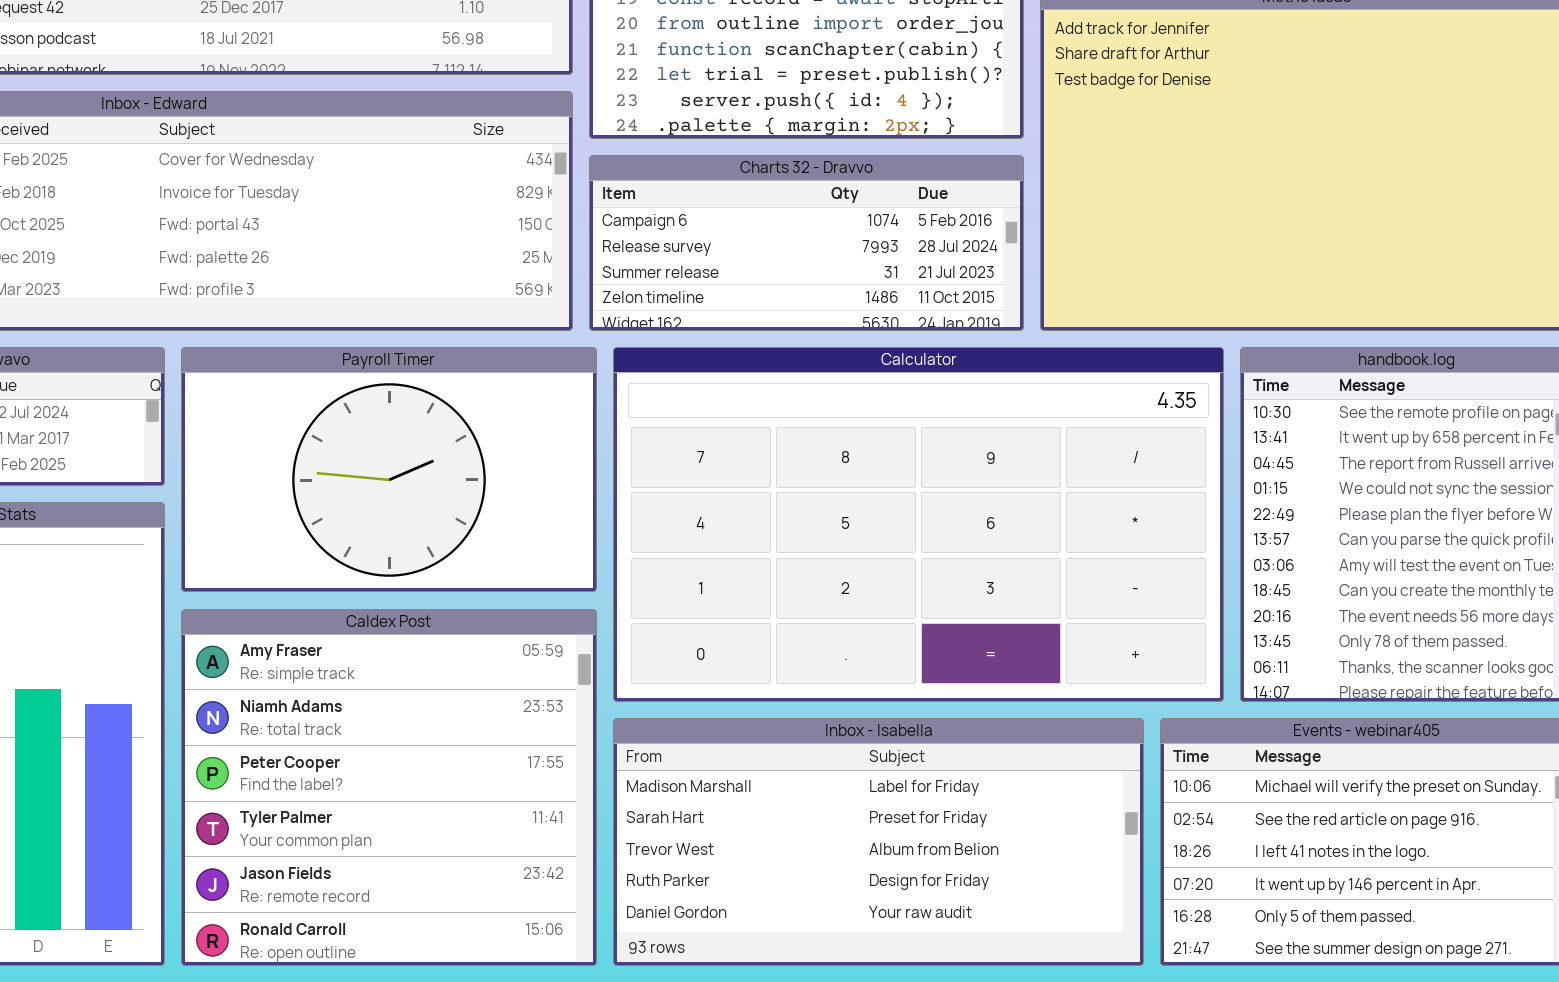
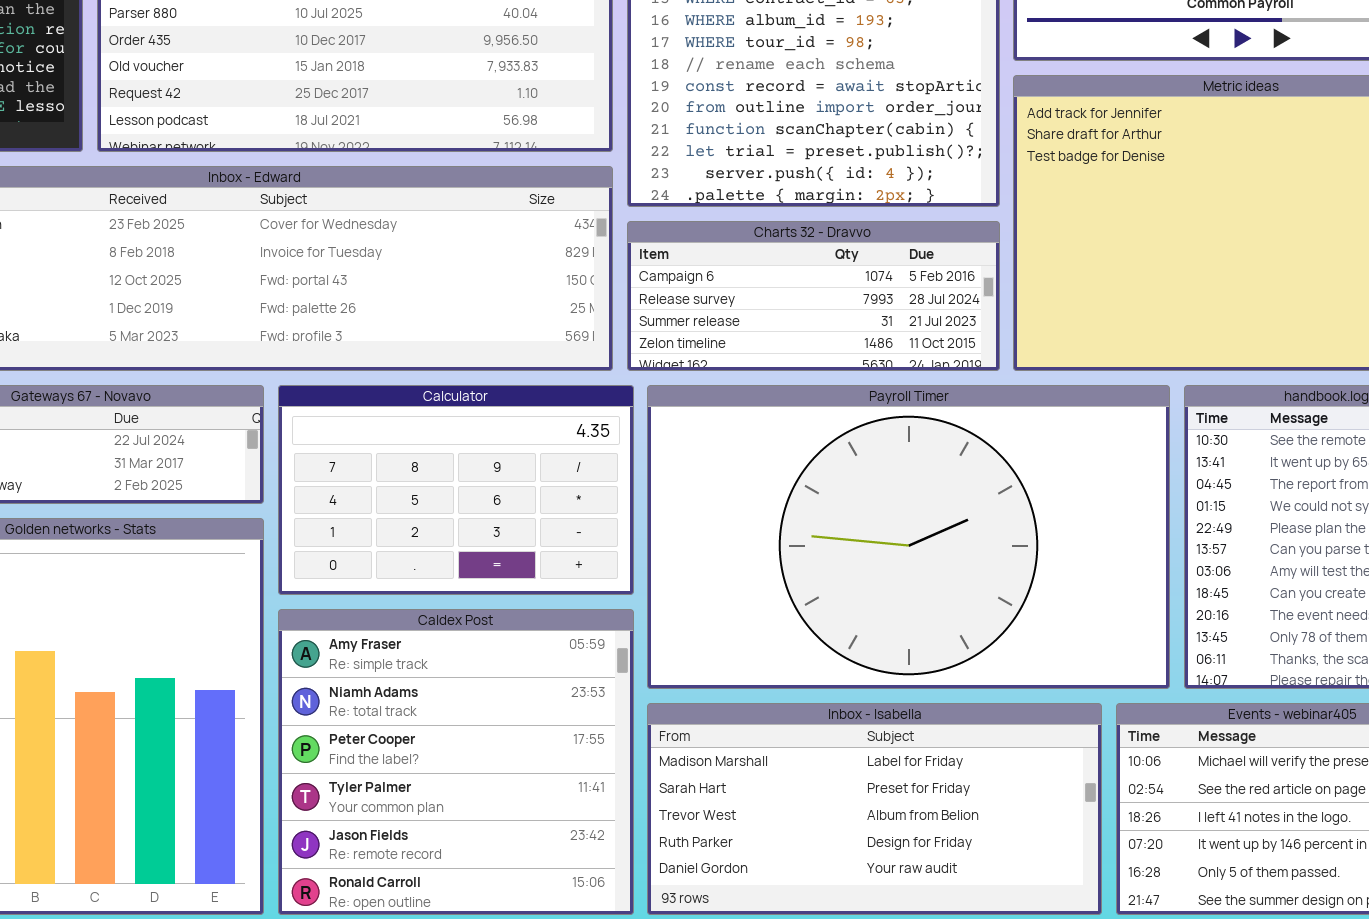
Payroll Timer: [181,347,597,592] -> [647,385,1170,689], moved, resized
Calculator: [613,347,1224,702] -> [278,385,634,595], moved, resized

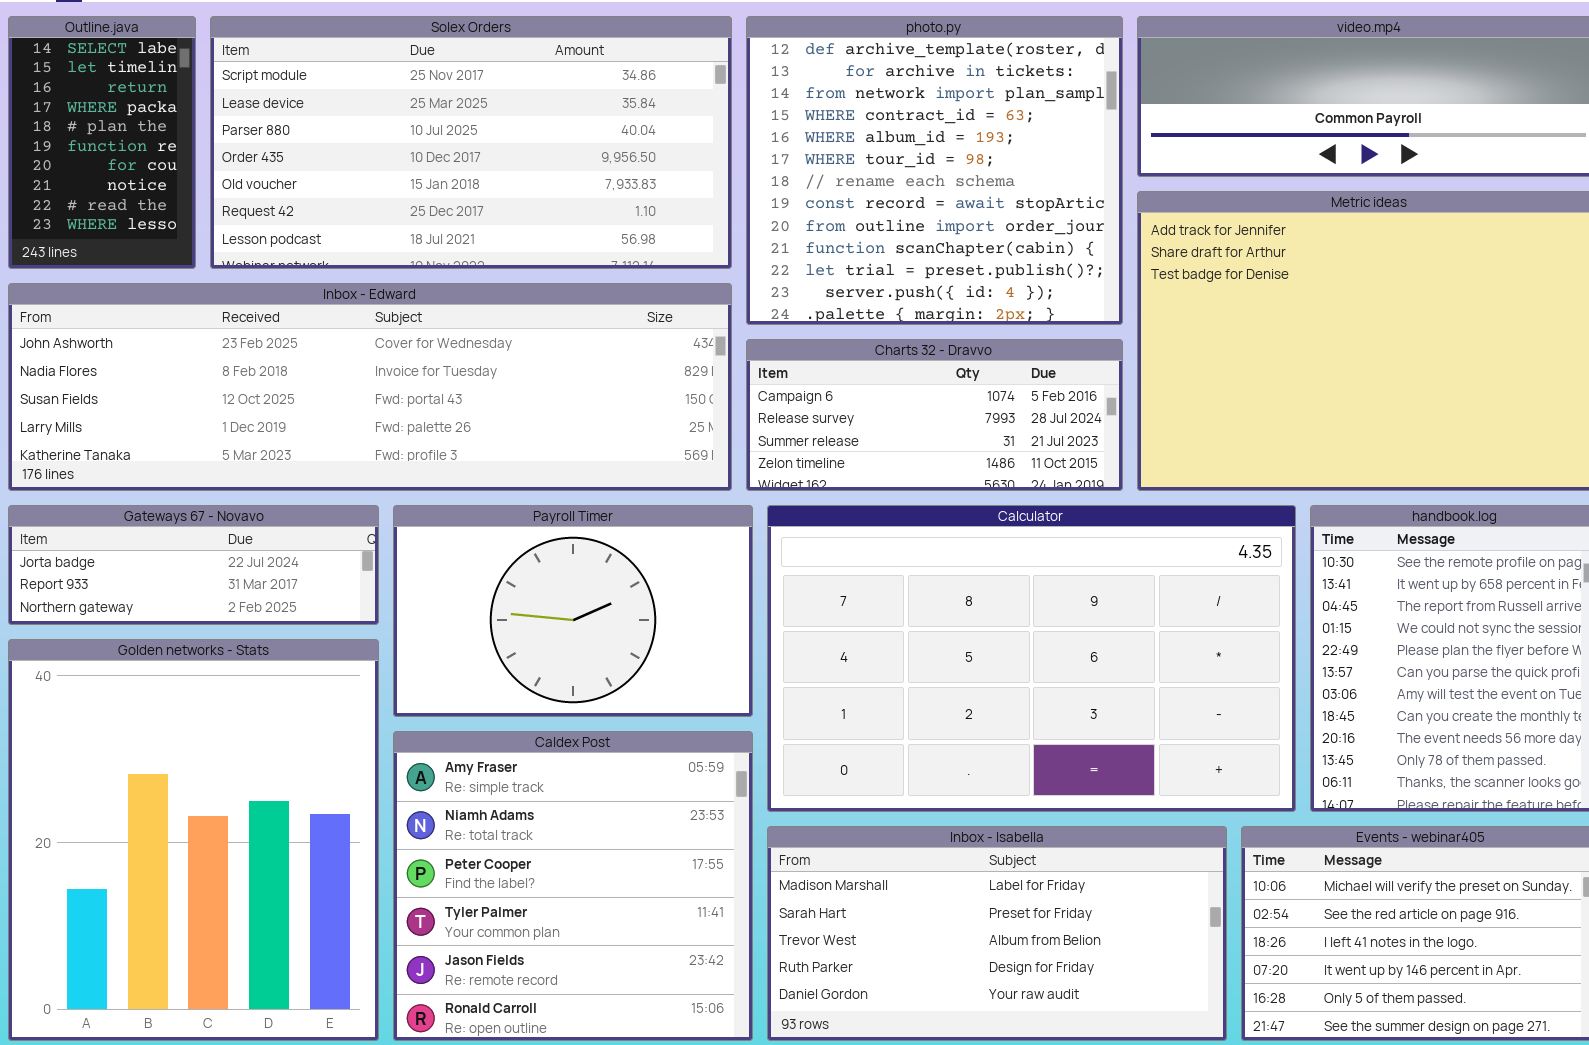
Calculator: [278,385,634,595] -> [767,505,1296,812], moved, resized
Payroll Timer: [647,385,1170,689] -> [393,505,753,717], moved, resized

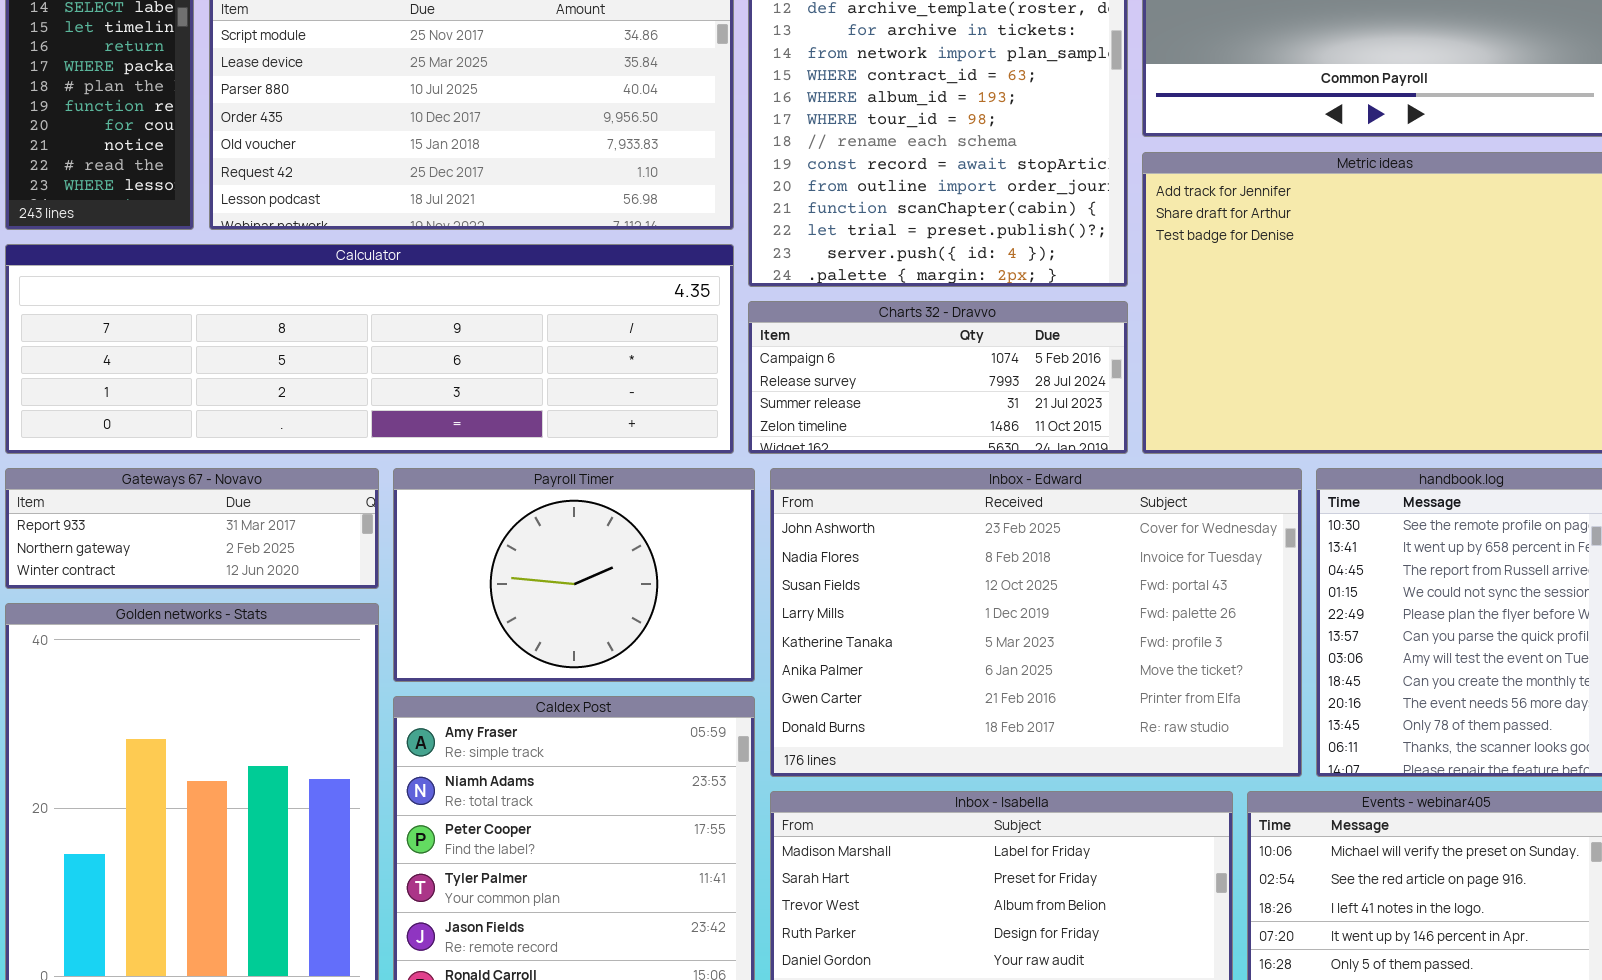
Inbox - Edward: [8,283,732,491] -> [770,468,1302,777], moved, resized
Gateways 67 - Novavo: [8,505,379,625] -> [5,468,379,589], scrolled down 1 row
Calculator: [767,505,1296,812] -> [5,244,734,454], moved, resized

